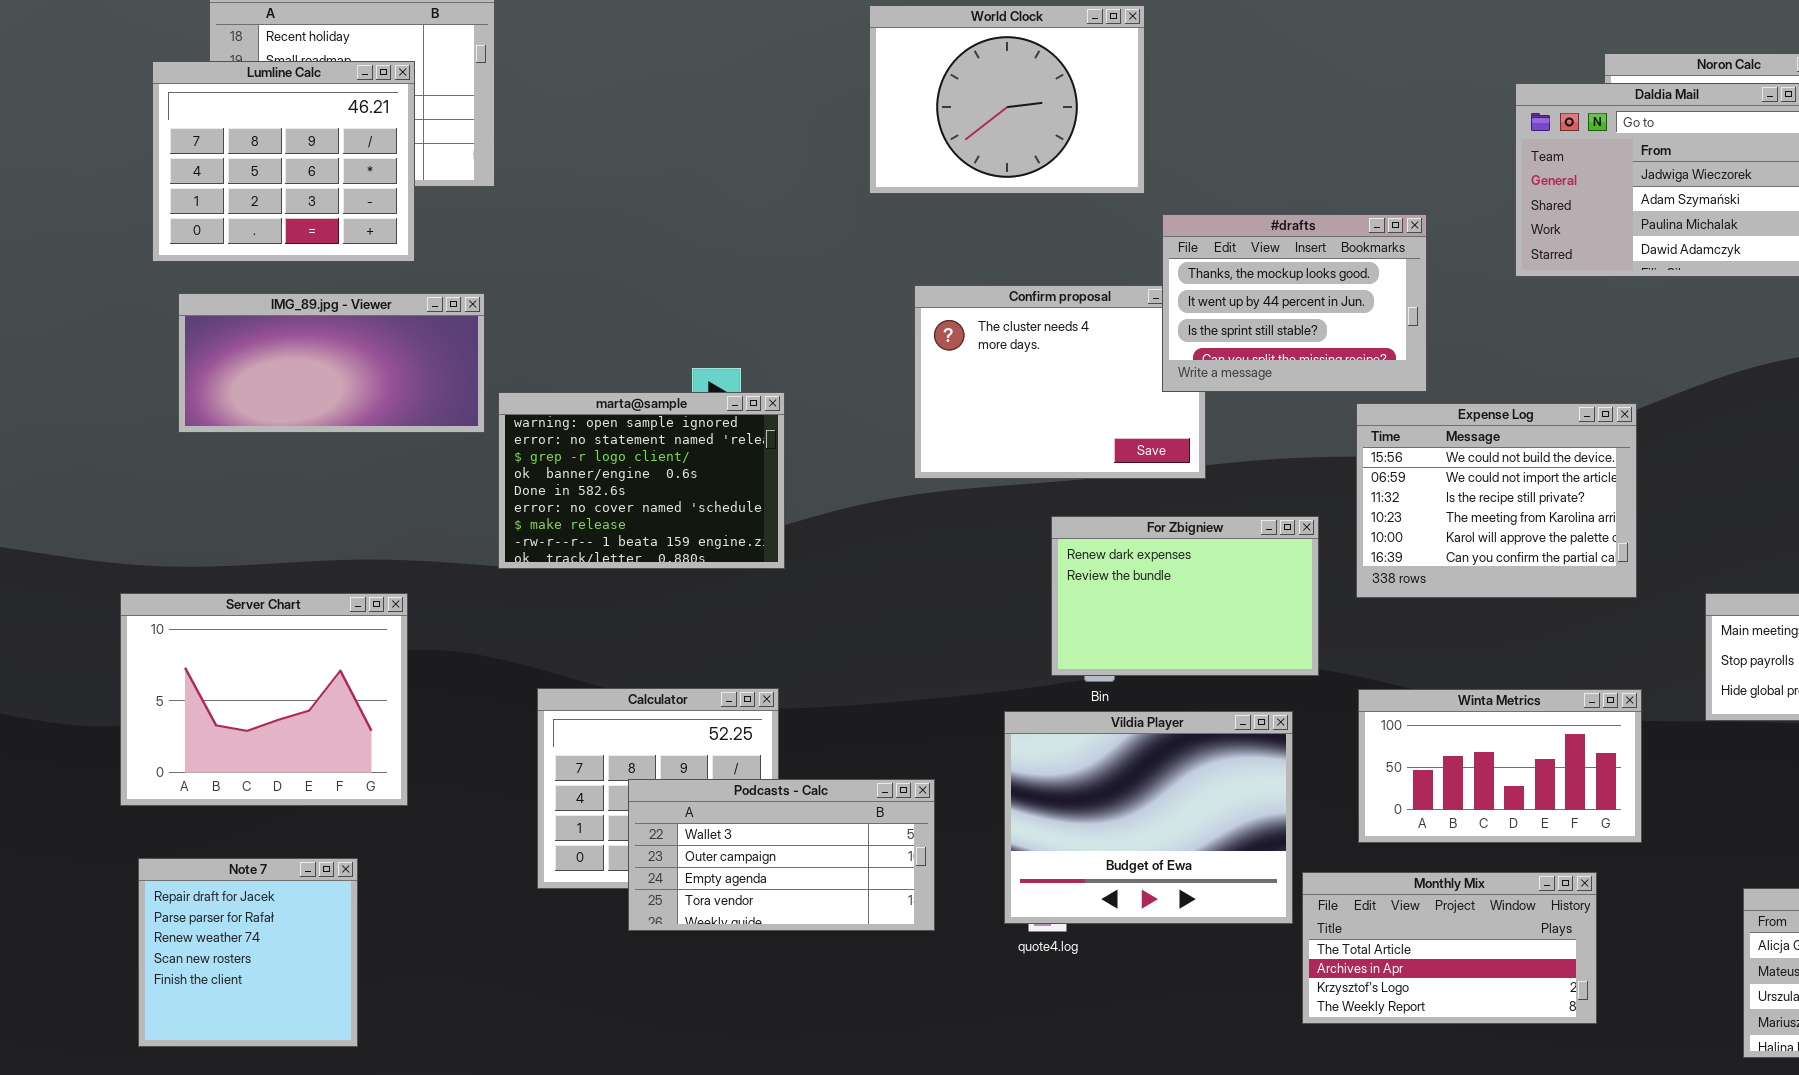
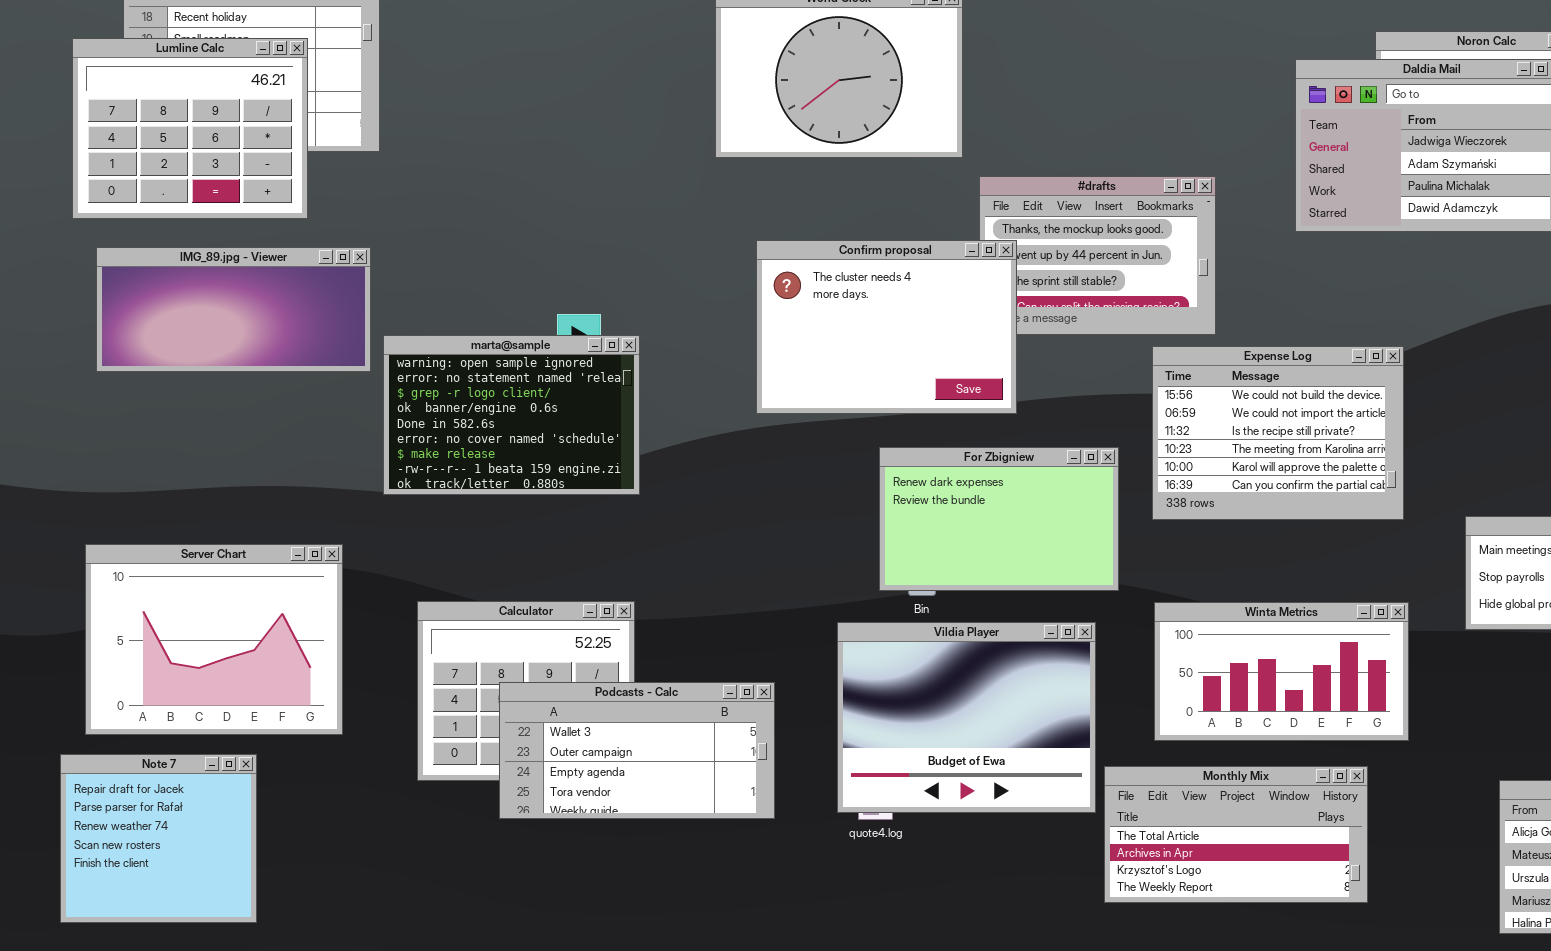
Confirm proposal: [914,285,1206,479] -> [756,240,1017,414], raised
Server Chart: [120,593,408,806] -> [85,544,343,735], moved

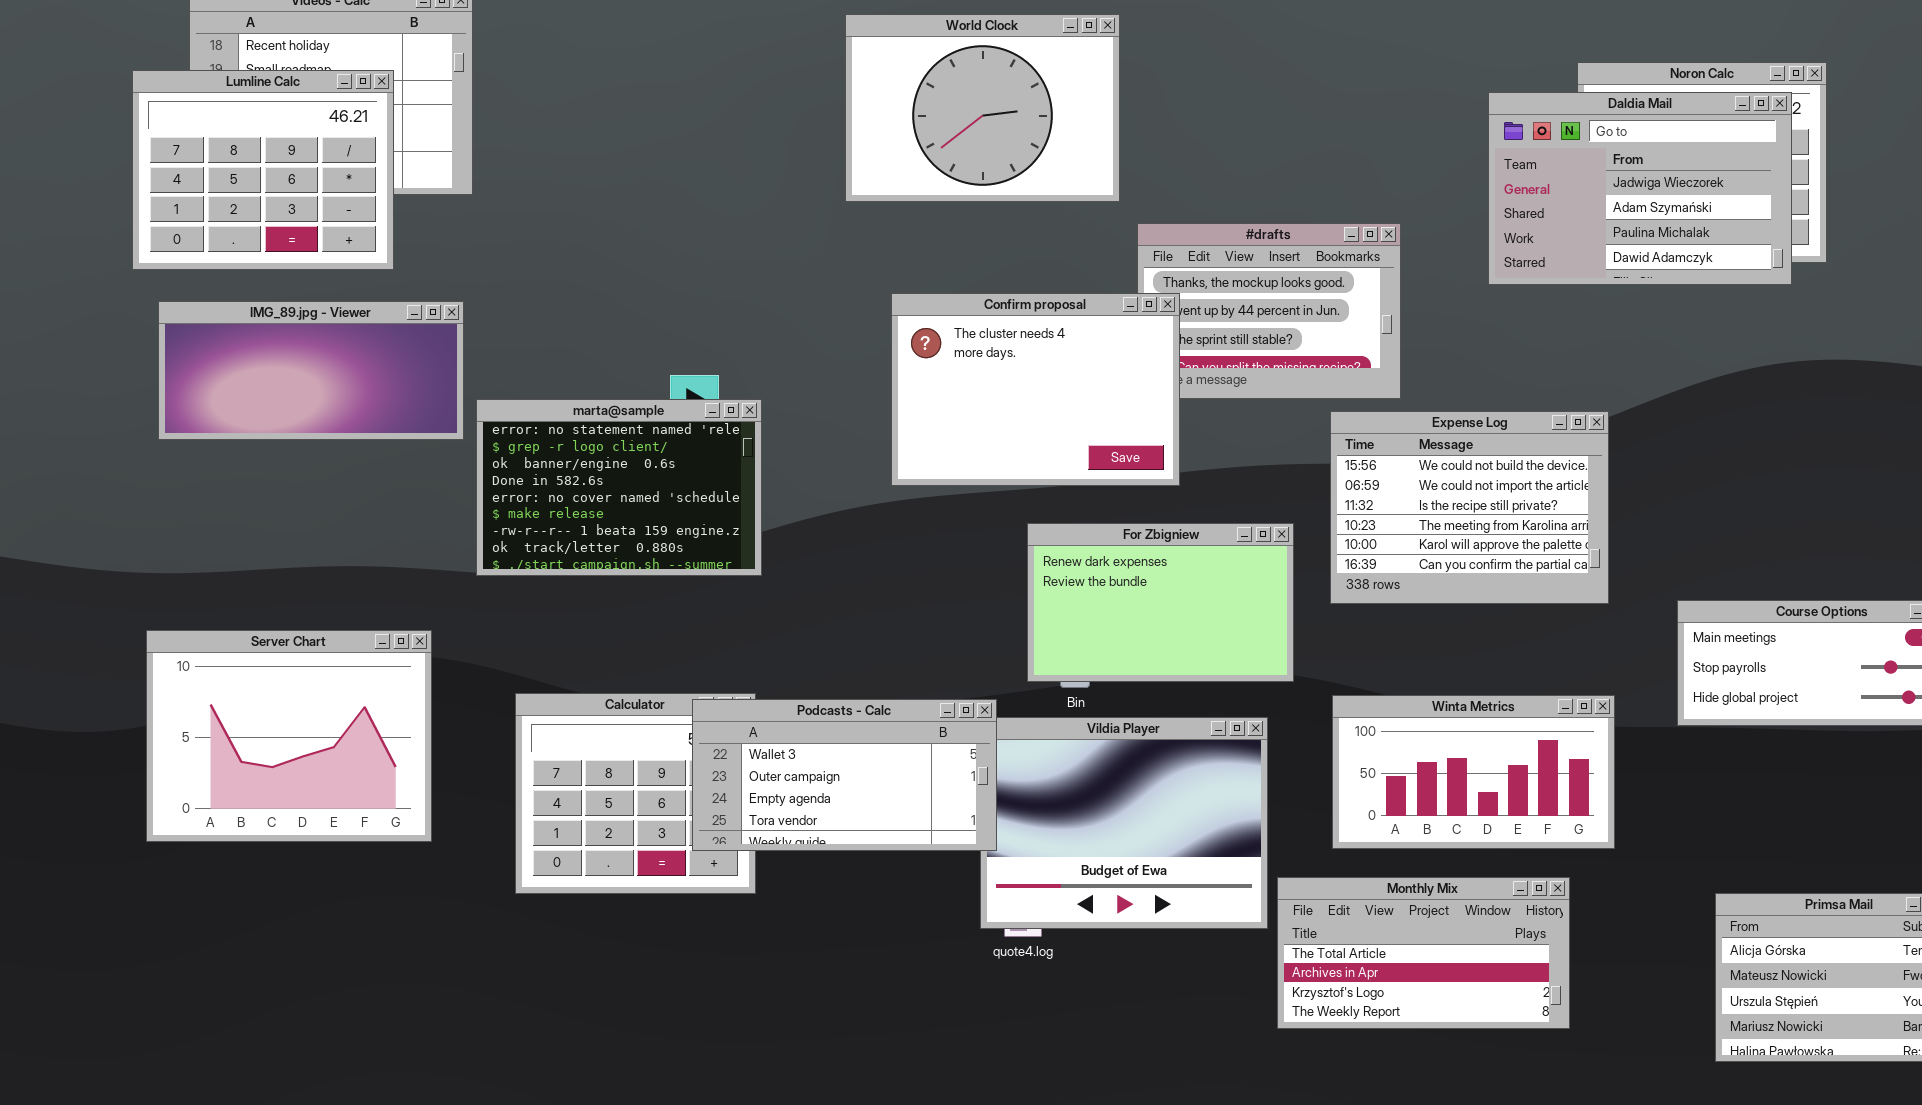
marta@sample: [383,335,640,495] -> [476,399,762,576], scrolled down 1 row
Podcasts - Calc: [499,682,775,819] -> [692,699,997,851], moved
Note 7: [60,754,257,923] -> none, closed

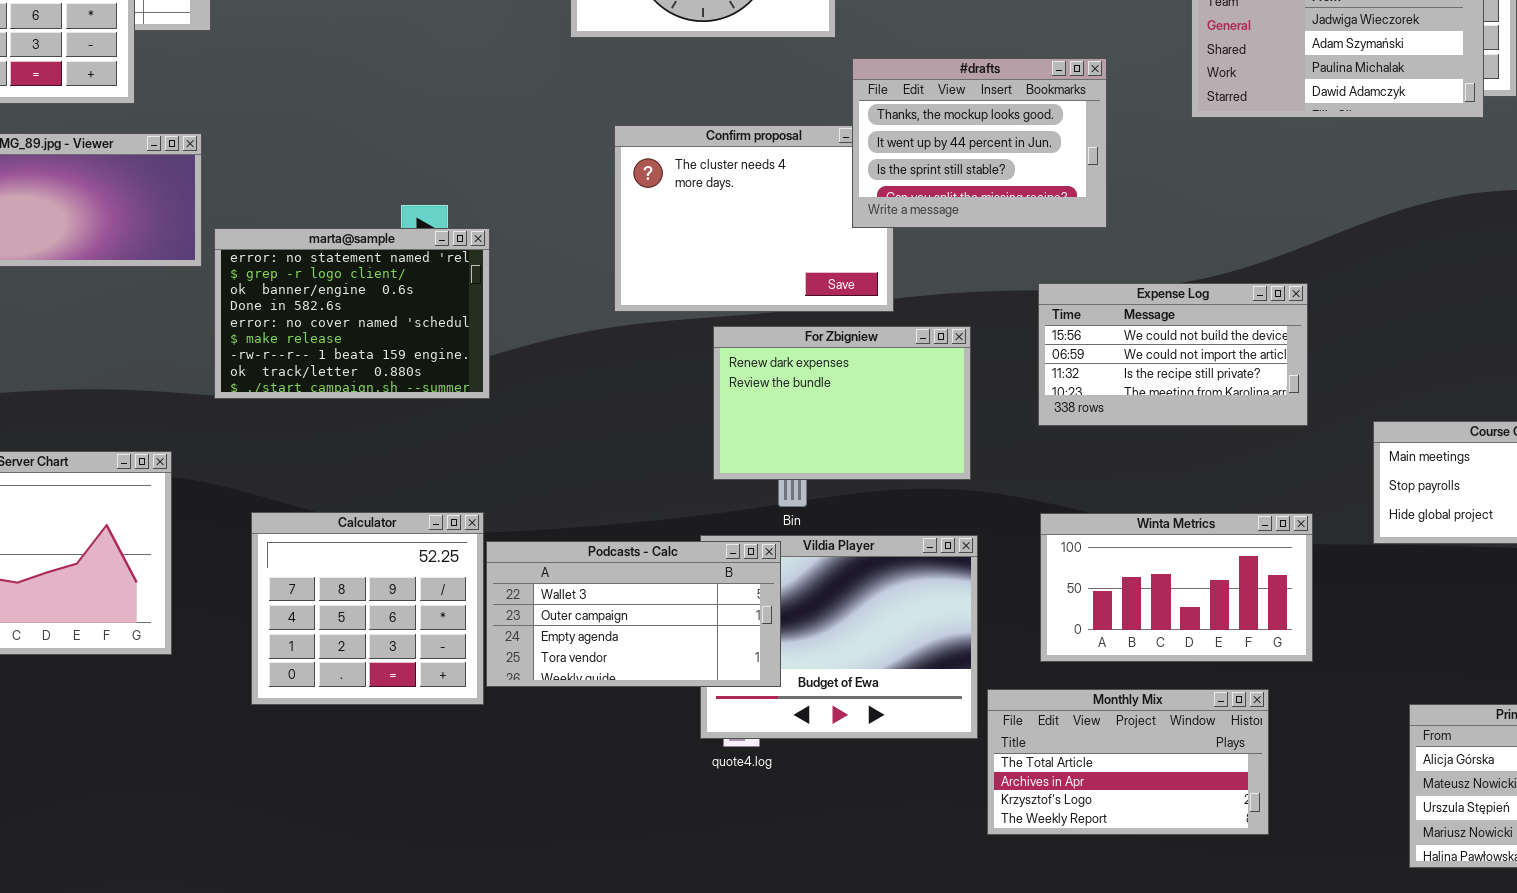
#drafts: [1137,223,1401,399] -> [852,58,1107,228], raised
Expense Log: [1330,411,1609,604] -> [1038,283,1308,426], resized
For Zbigniew: [1027,523,1294,682] -> [713,326,971,480], moved
Podcasts - Calc: [692,699,997,851] -> [486,541,781,687], moved

